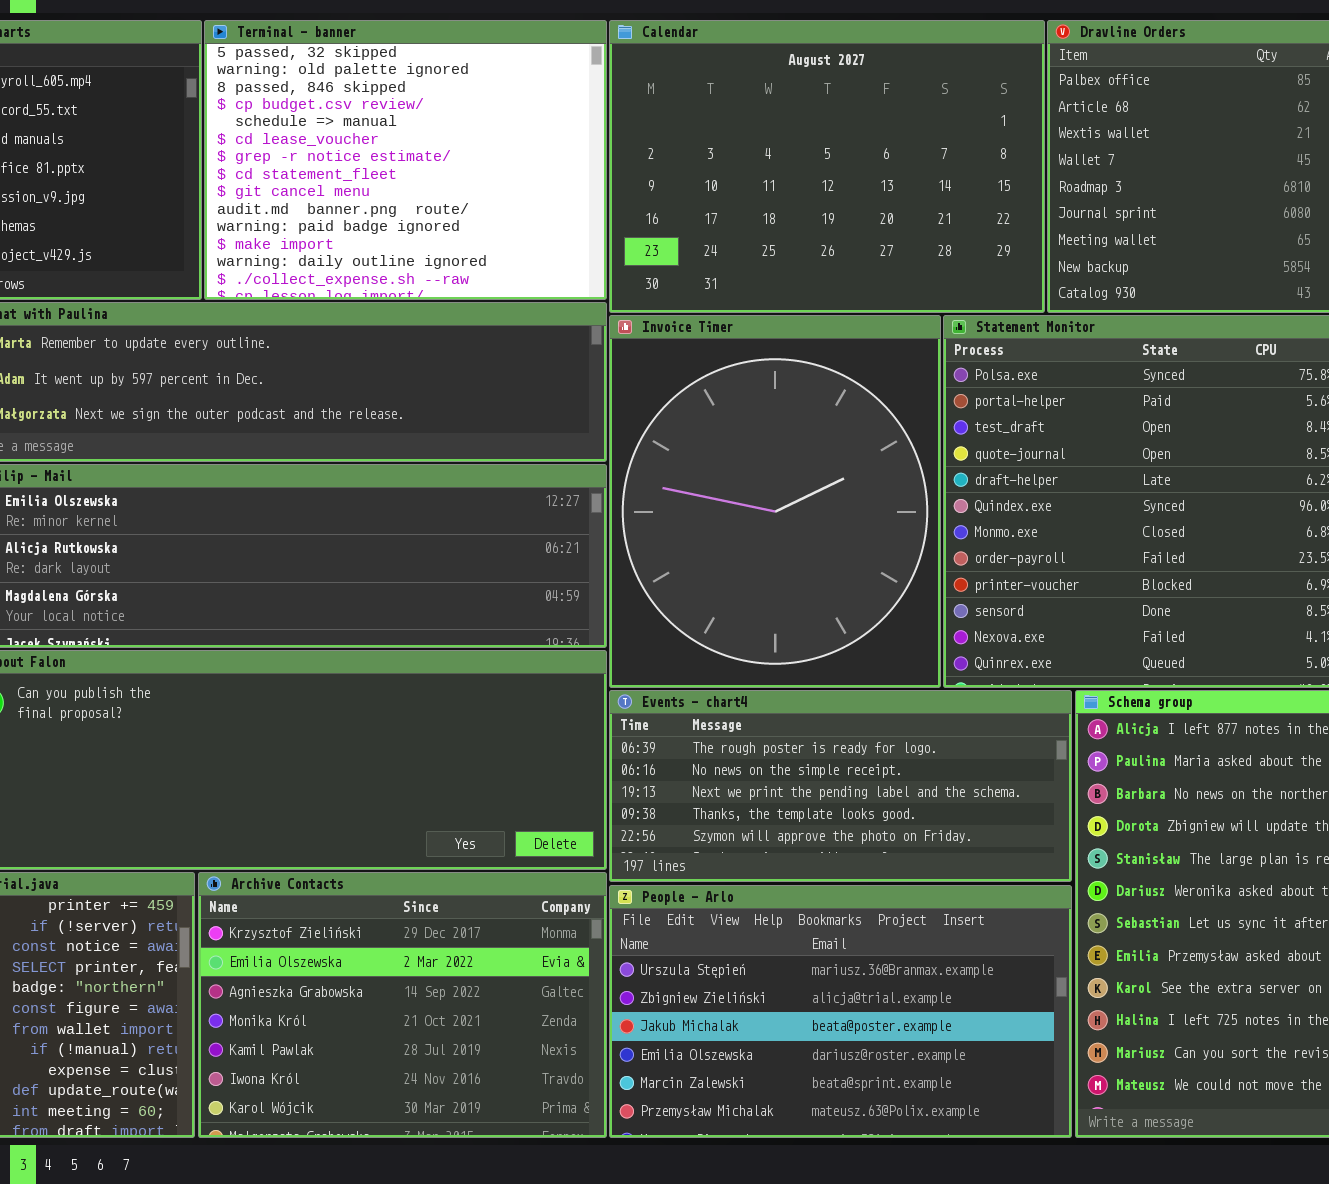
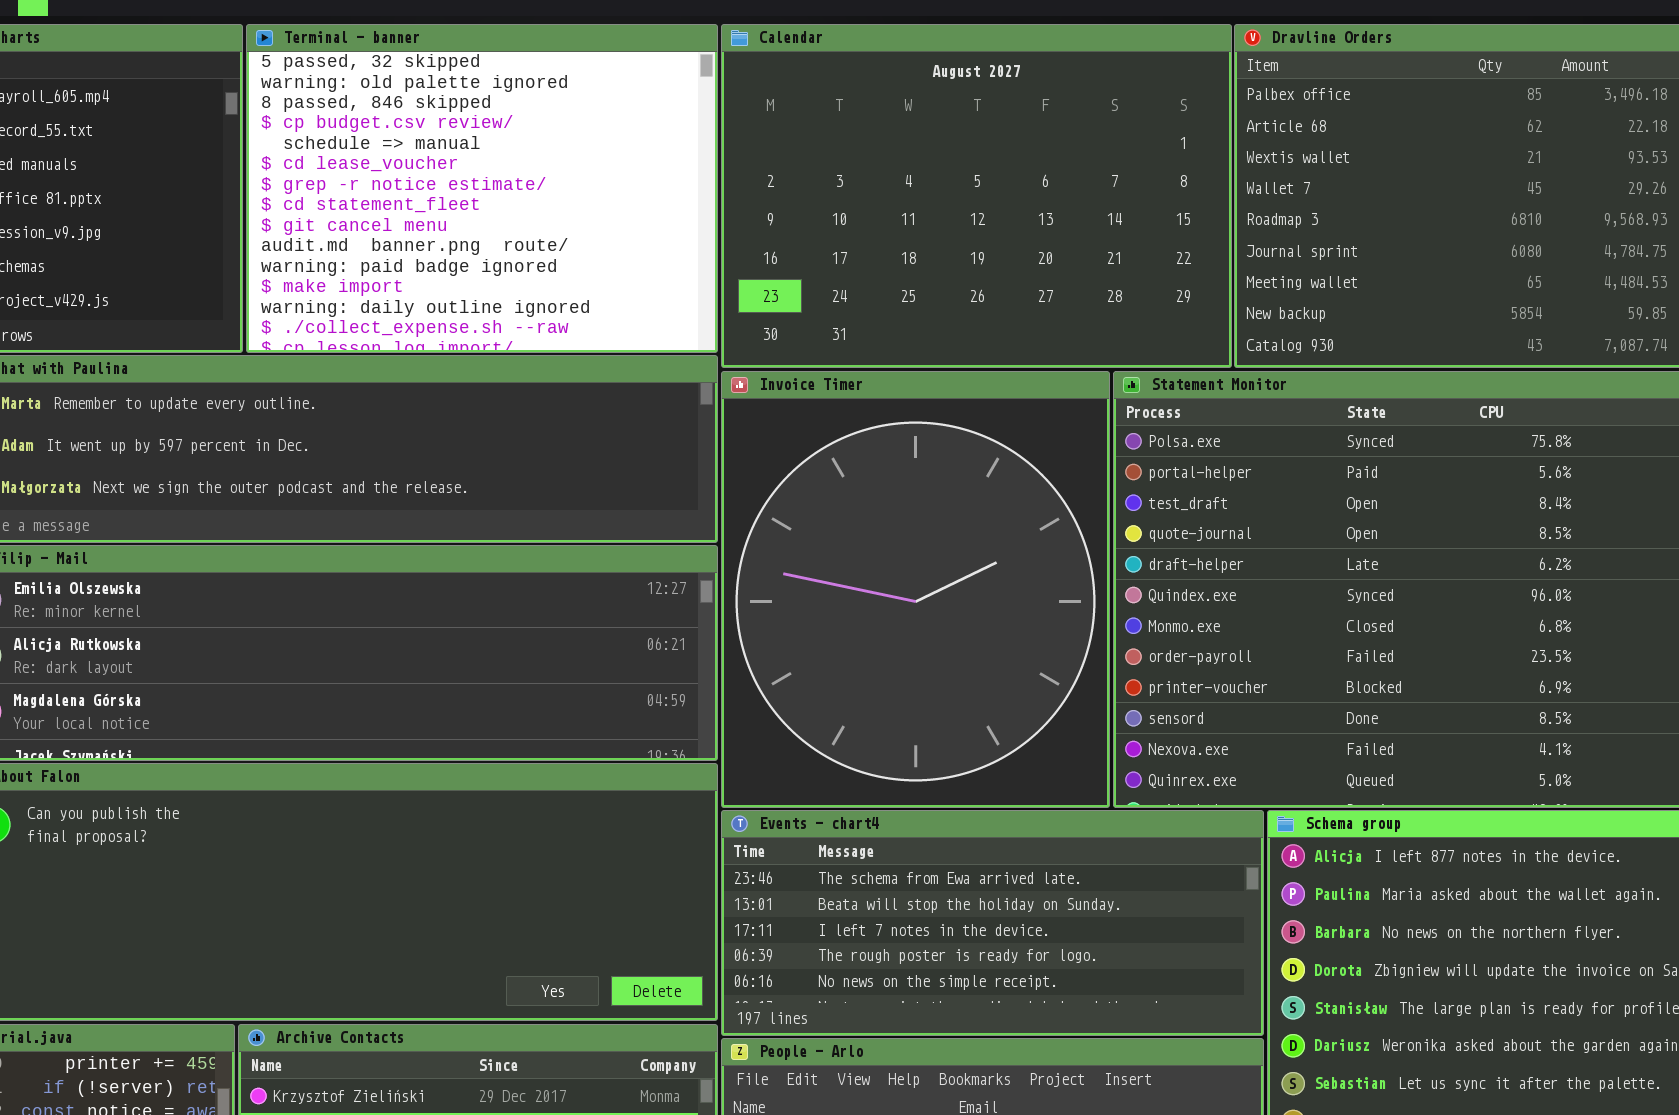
Events - chart4: [609,690,1072,882] -> [721,810,1264,1036], scrolled up 3 rows

